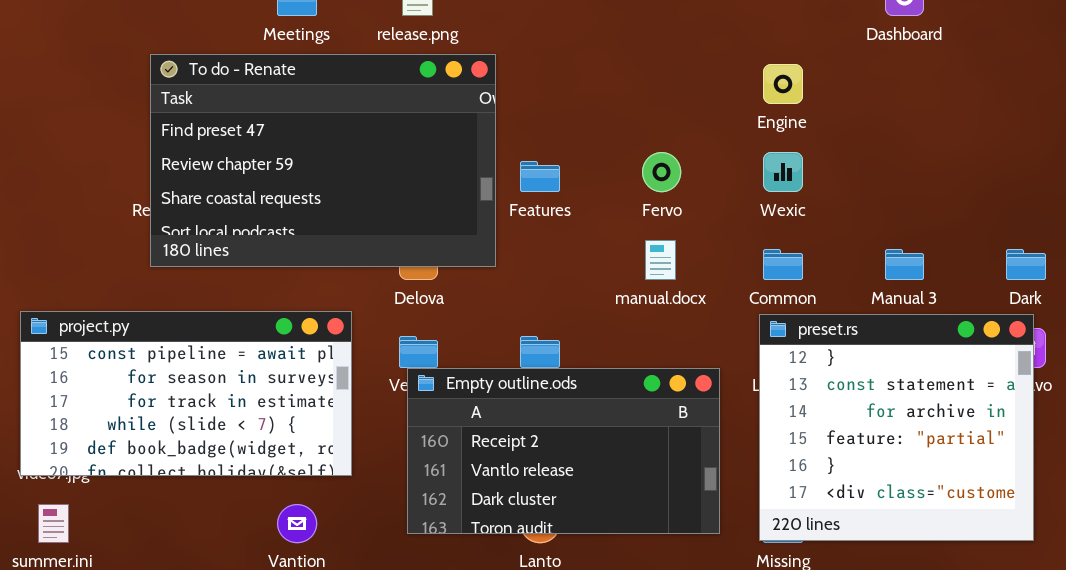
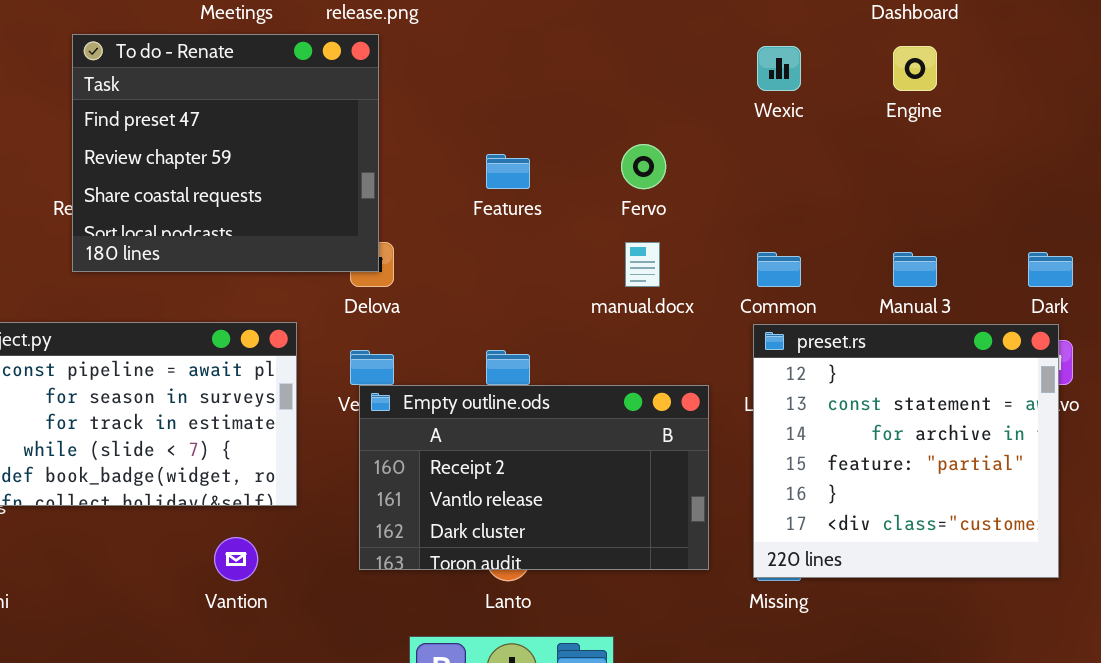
To do - Renate: [150,54,496,267] -> [72,34,379,272], resized
Engine: [763,64,803,104] -> [893,46,937,91], moved
Wexic: [763,152,803,192] -> [757,46,801,91], moved

